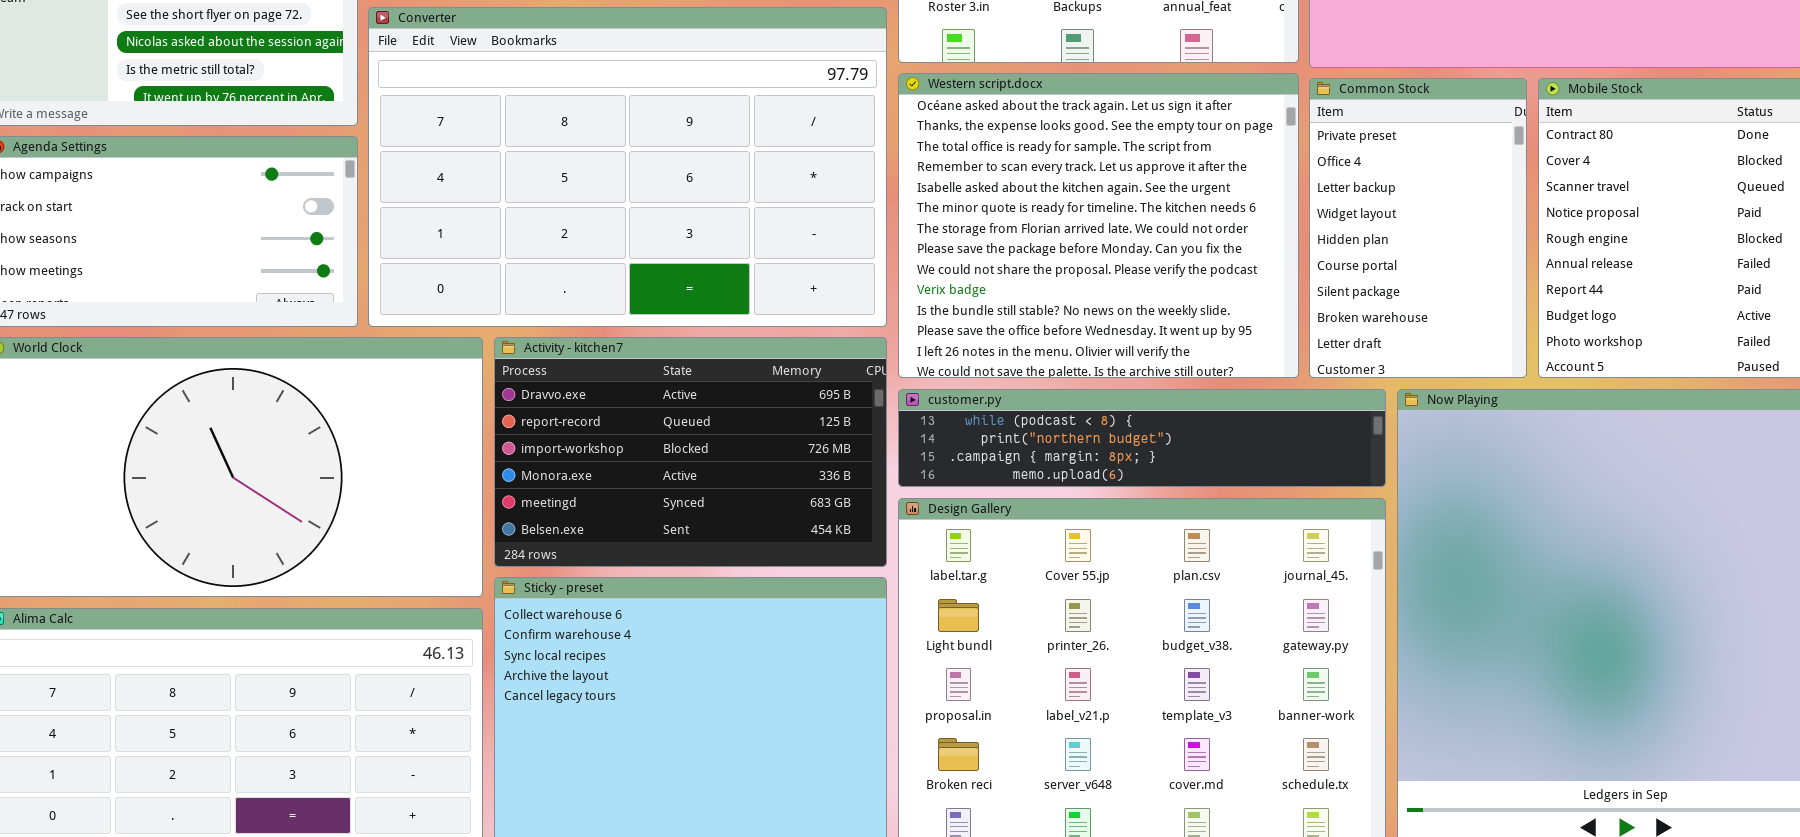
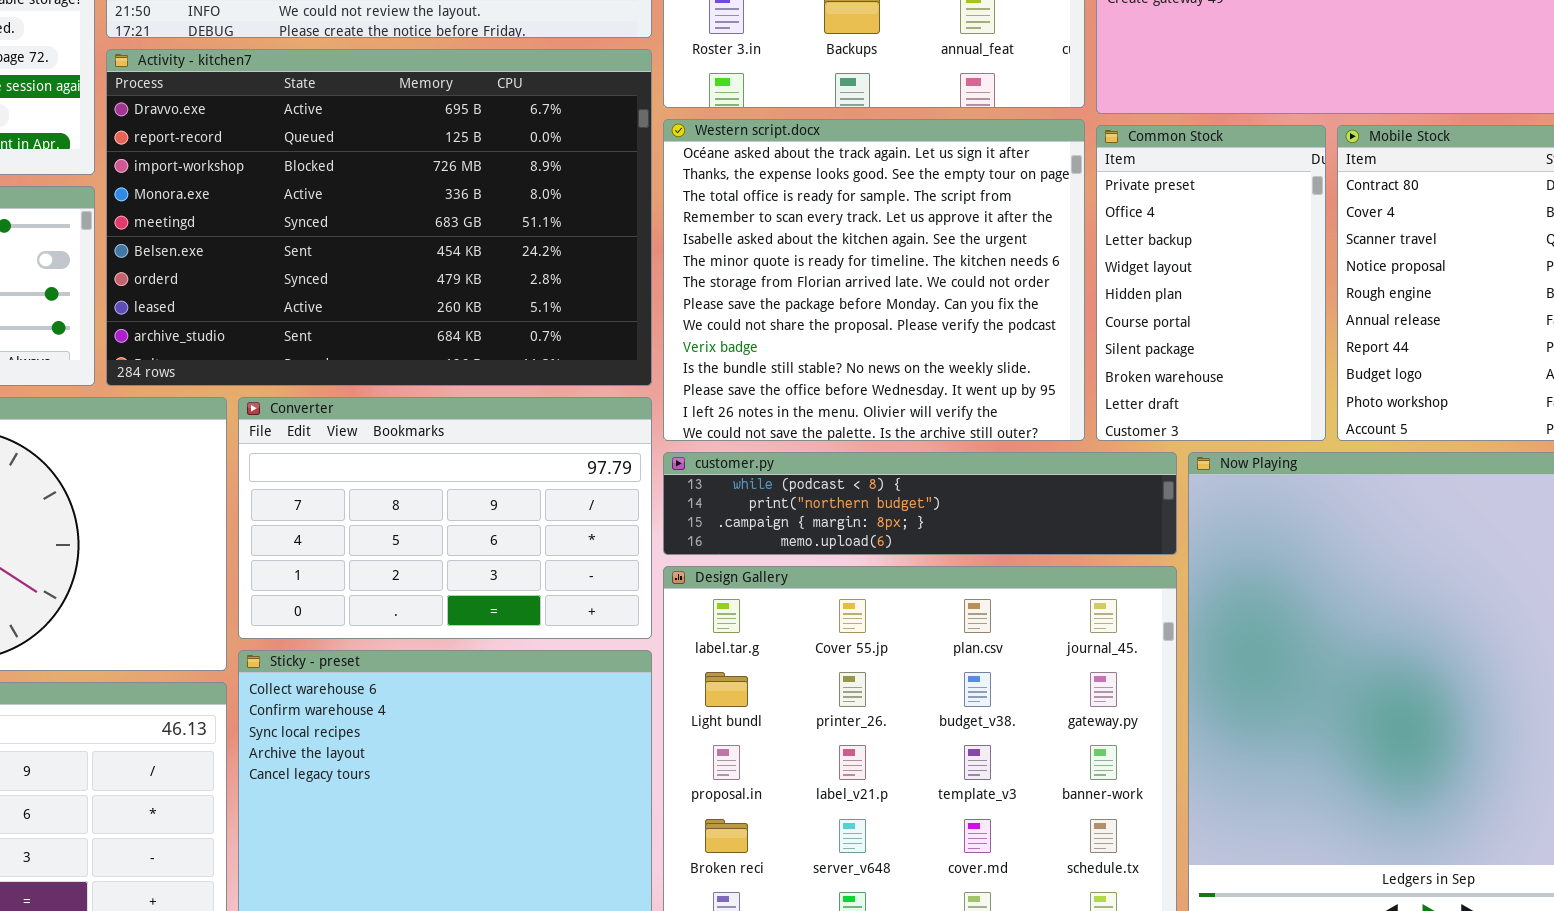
Converter: [368,7,887,327] -> [238,397,652,639], moved, resized
Activity - kitchen7: [494,337,887,567] -> [106,49,652,386], moved, resized

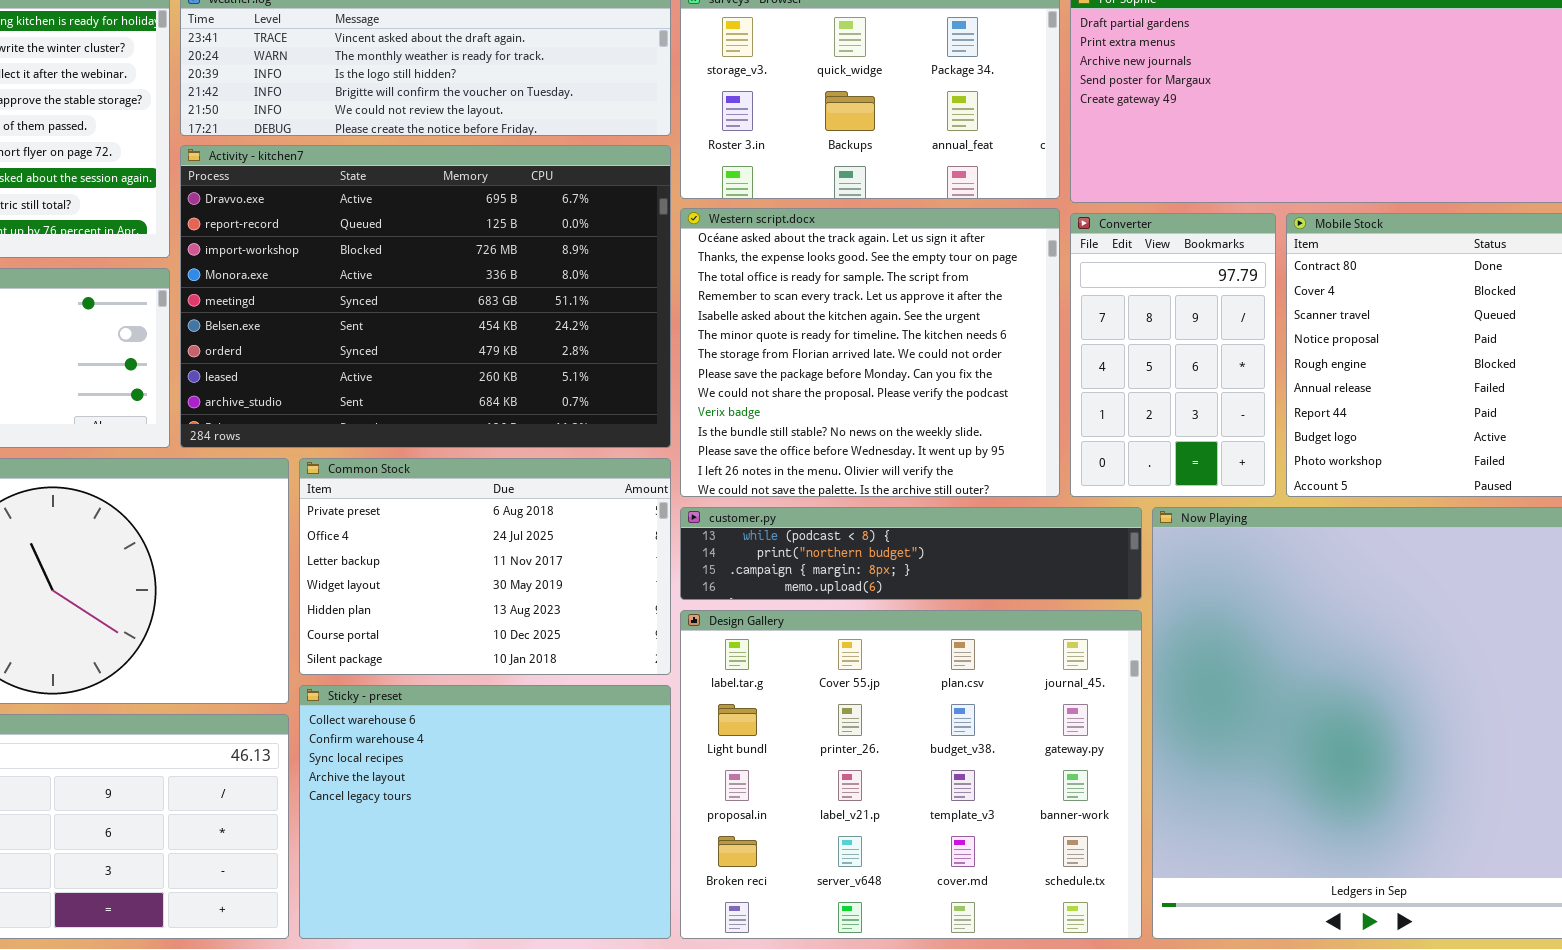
Common Stock: [1096,125,1326,441] -> [299,458,671,675], moved, resized
Converter: [238,397,652,639] -> [1070,213,1276,497], moved, resized

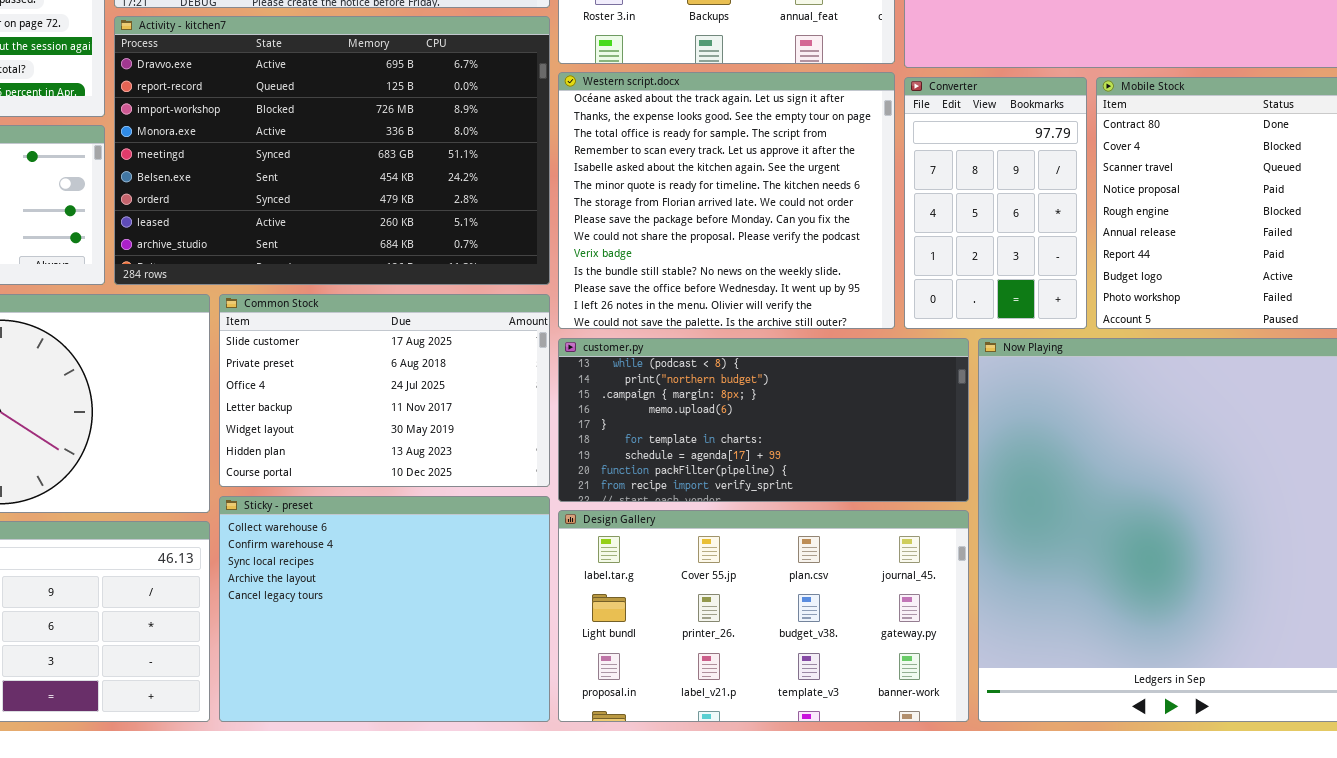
Common Stock: [299,458,671,675] -> [219,294,550,487], scrolled up 1 row
customer.py: [680,507,1142,600] -> [558,338,969,502], resized
Design Gallery: [680,610,1142,939] -> [558,510,969,722], resized

